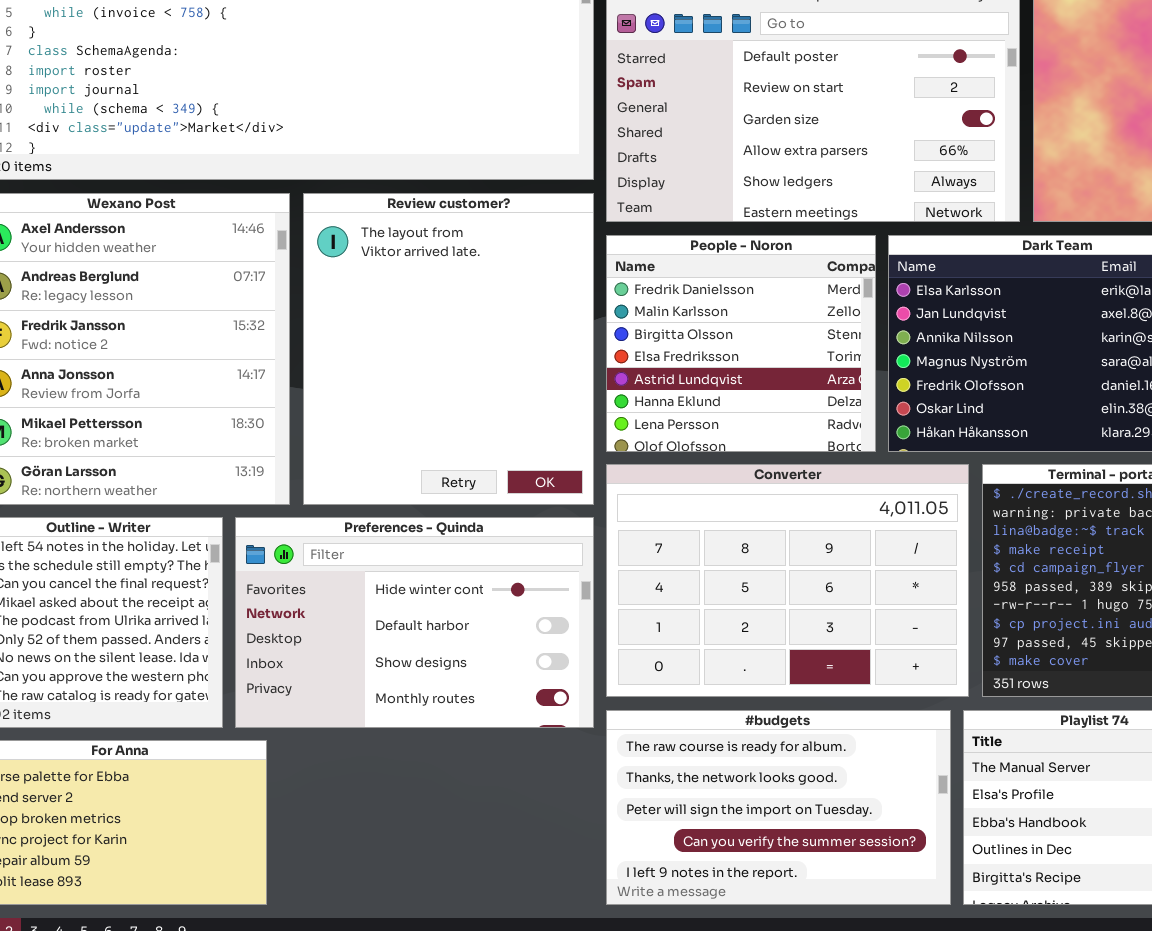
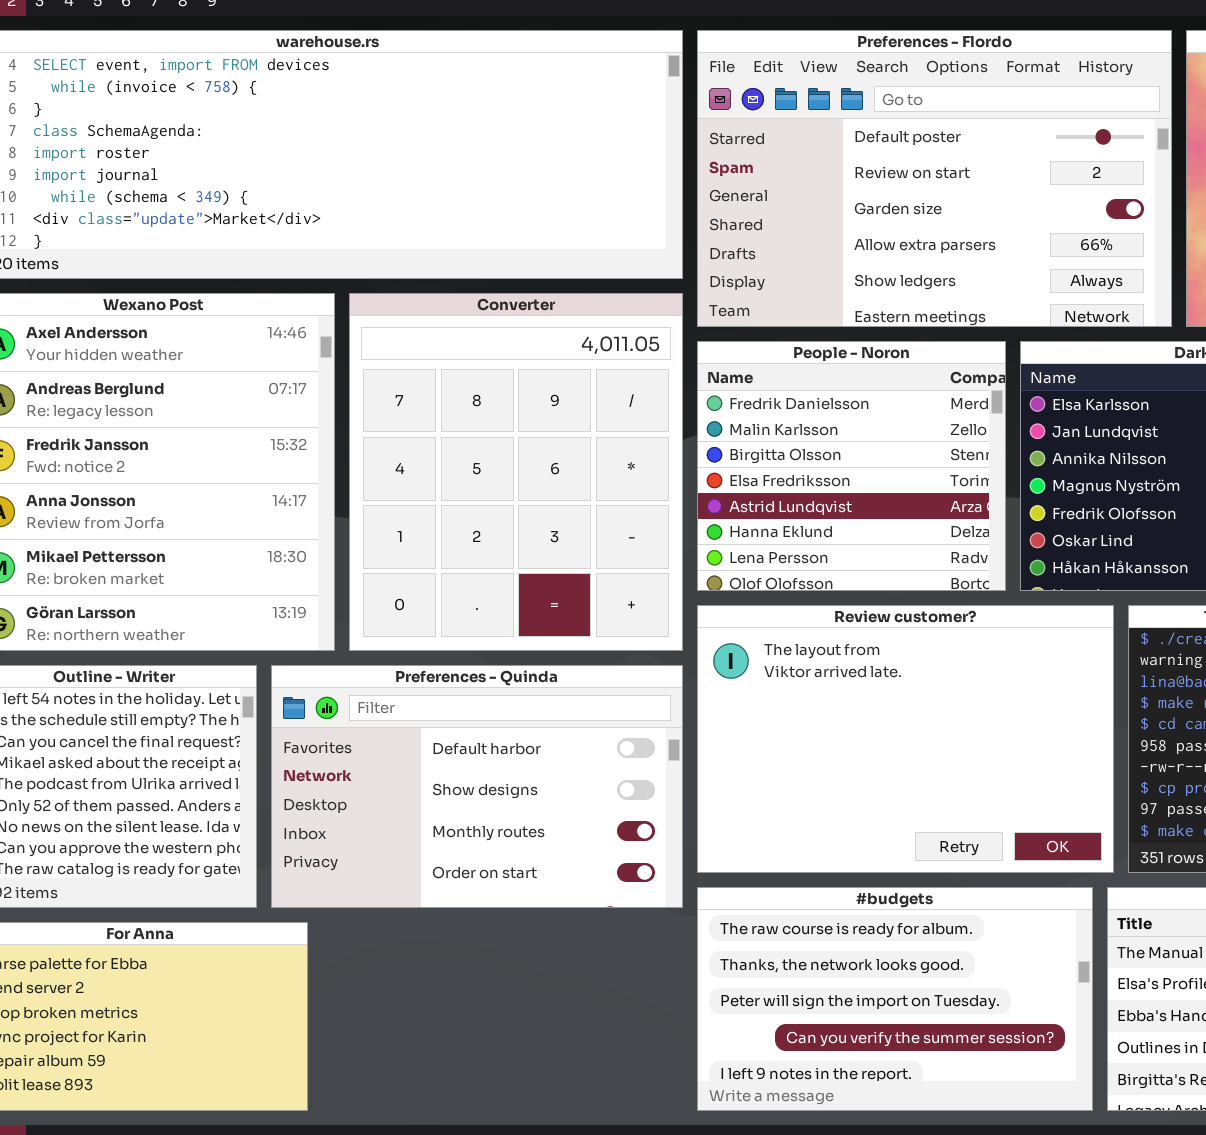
Review customer?: [303,193,594,505] -> [697,605,1114,873], moved, resized
Converter: [606,464,969,697] -> [349,293,683,651], moved, resized
Preferences - Quinda: [235,517,594,728] -> [271,665,683,908], scrolled down 1 row

